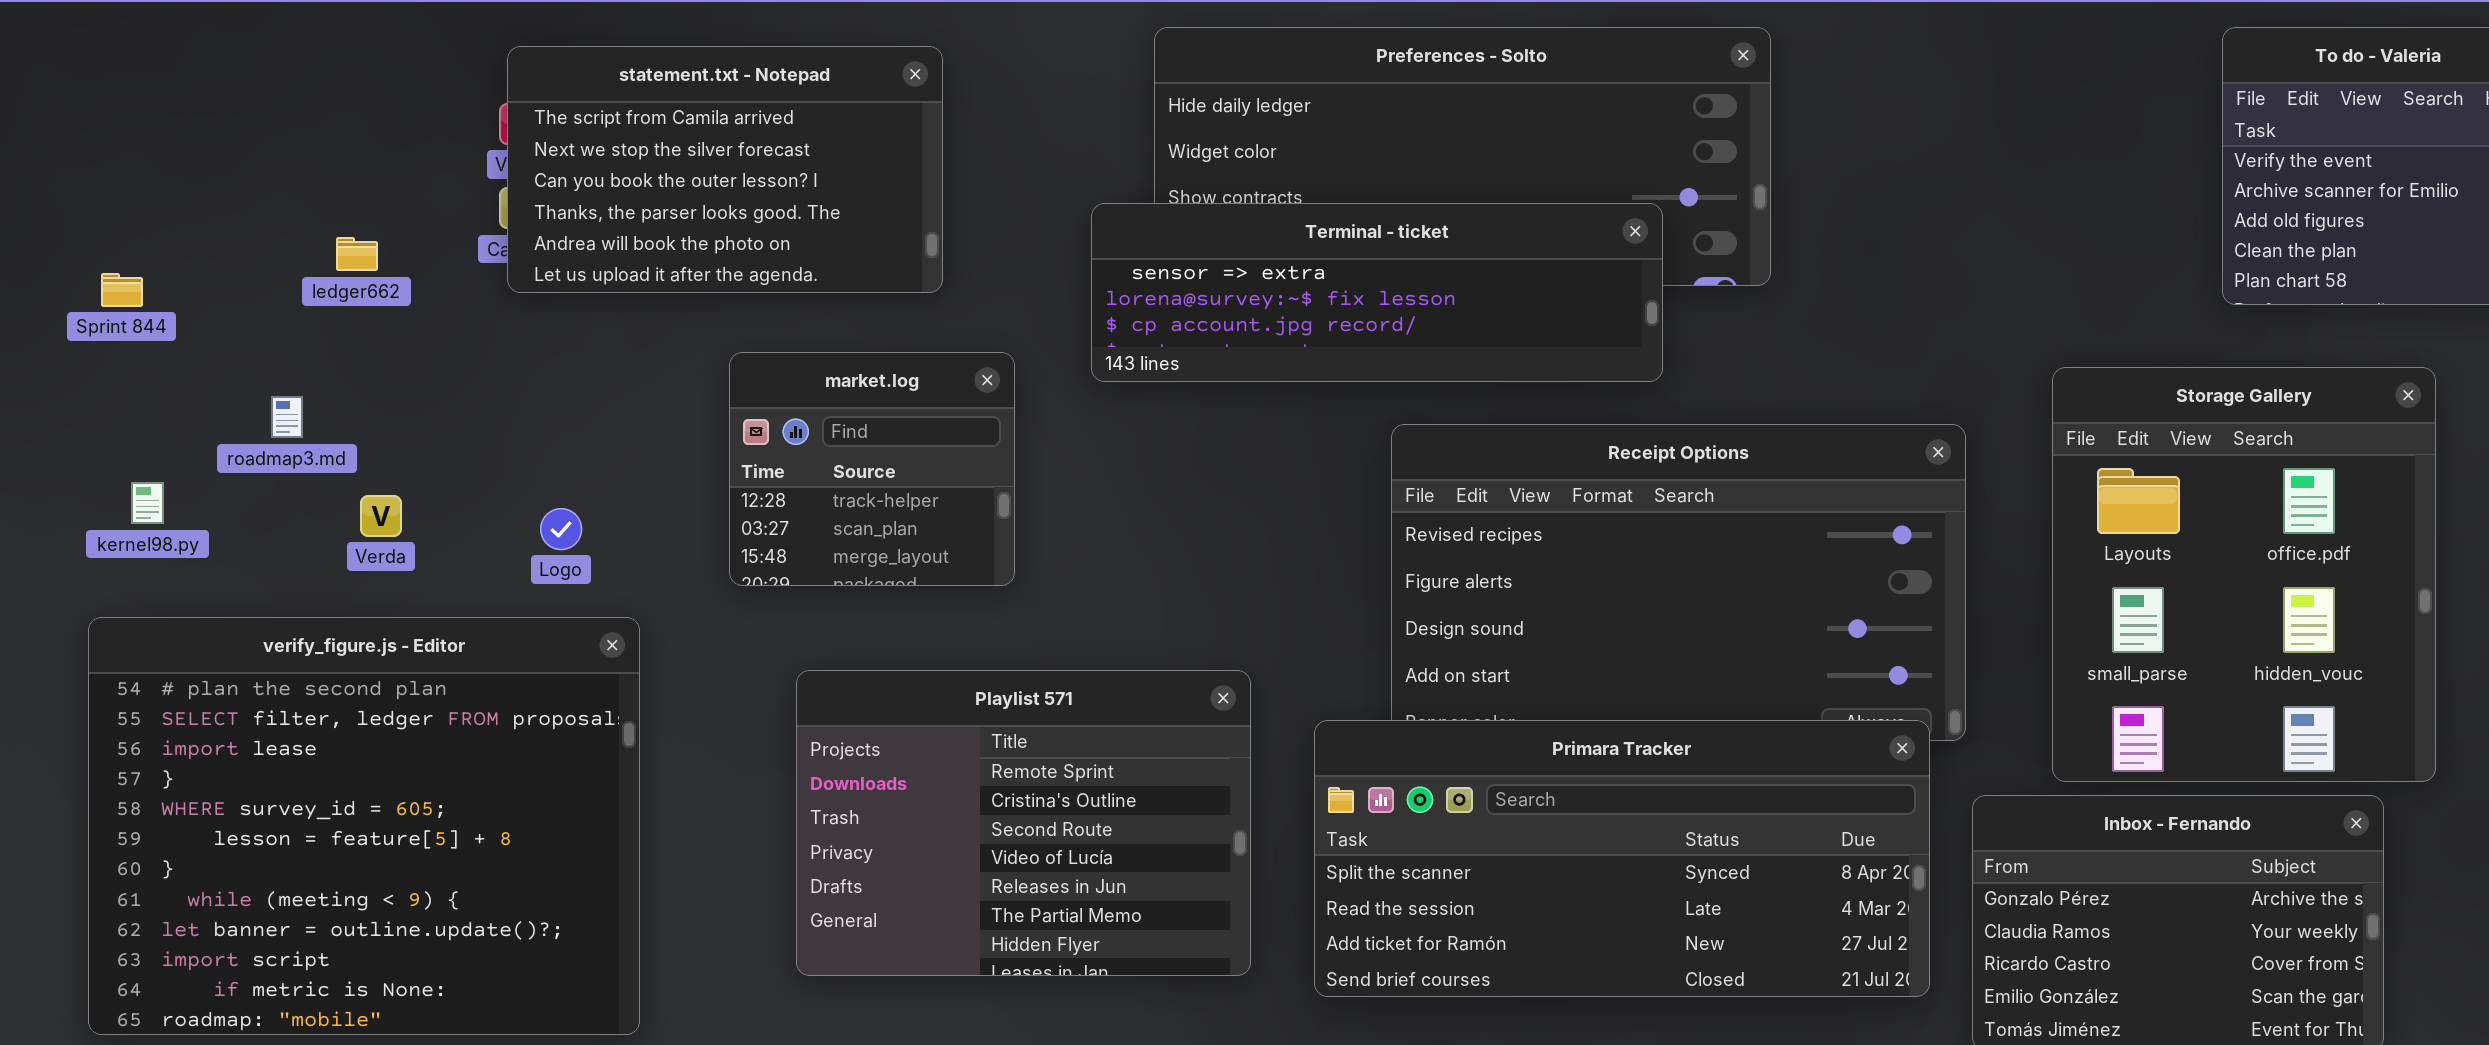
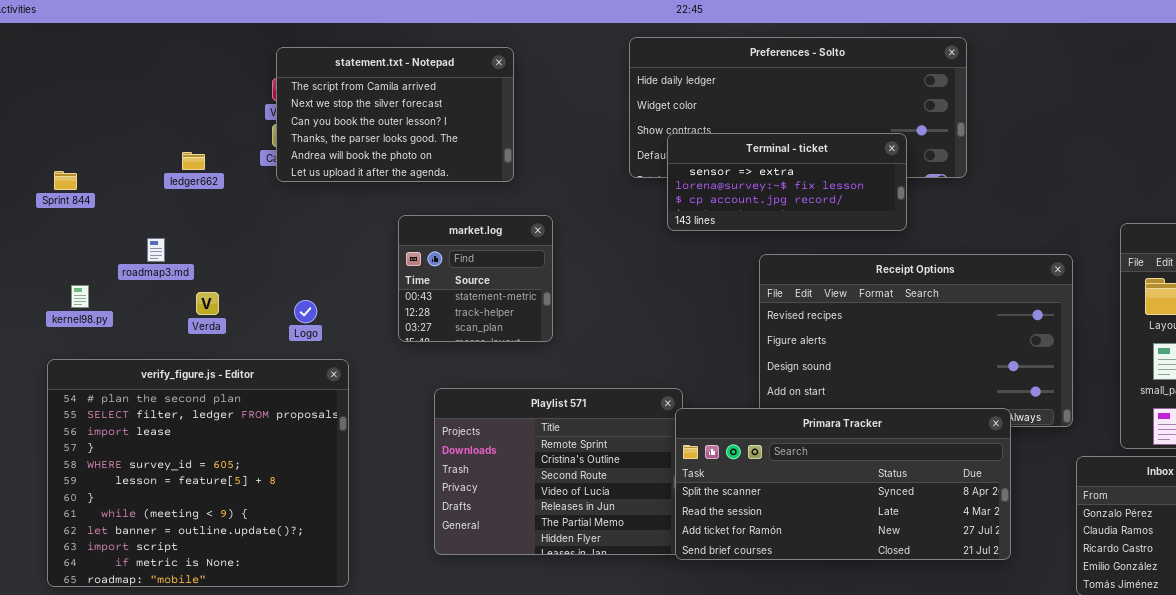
Terminal - ticket: [1091,203,1663,382] -> [667,133,907,231], resized
market.log: [729,352,1015,586] -> [398,215,553,342], scrolled up 1 row
Primara Tracker: [1314,720,1930,997] -> [675,408,1011,560], moved

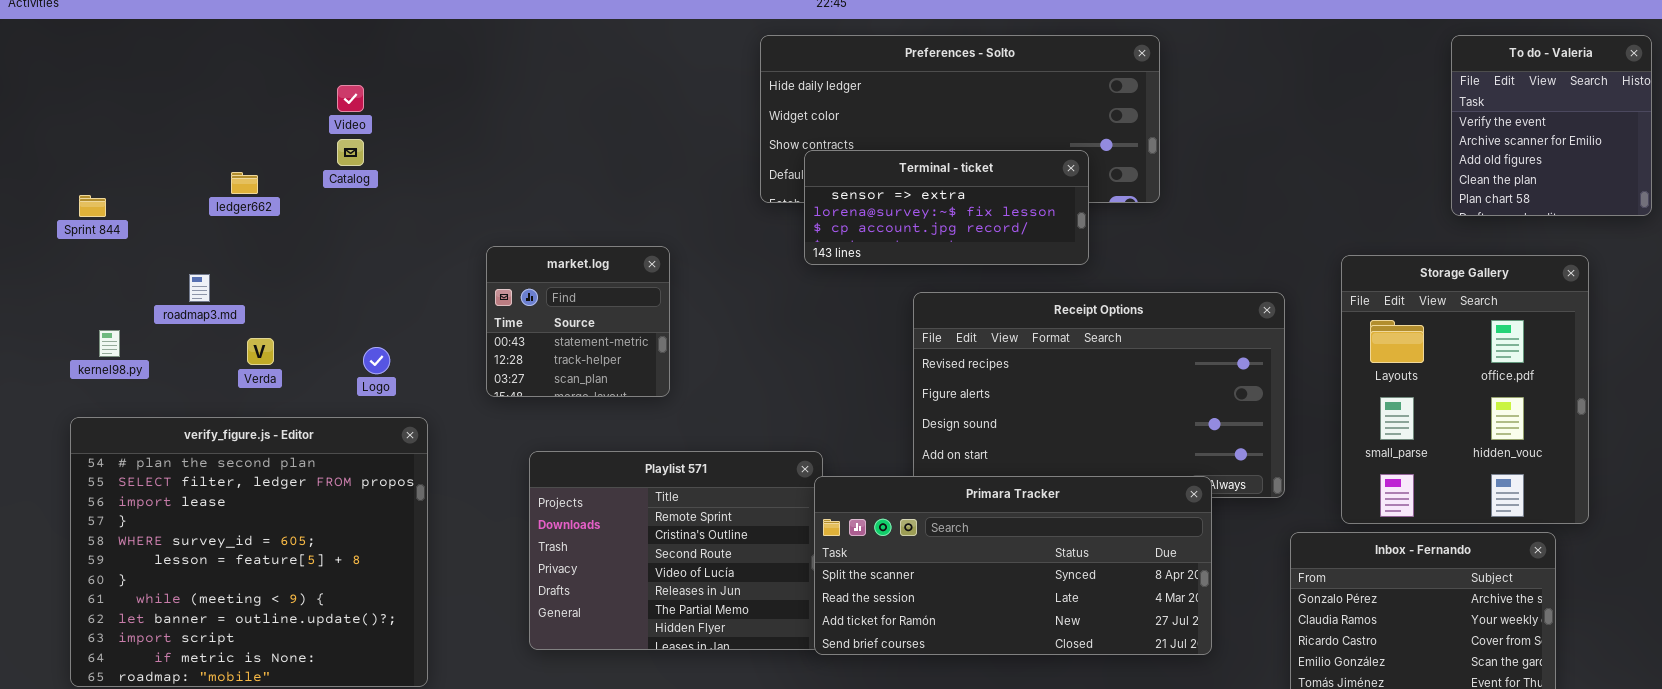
statement.txt - Notepad: [276,47,514,182] -> none, closed

